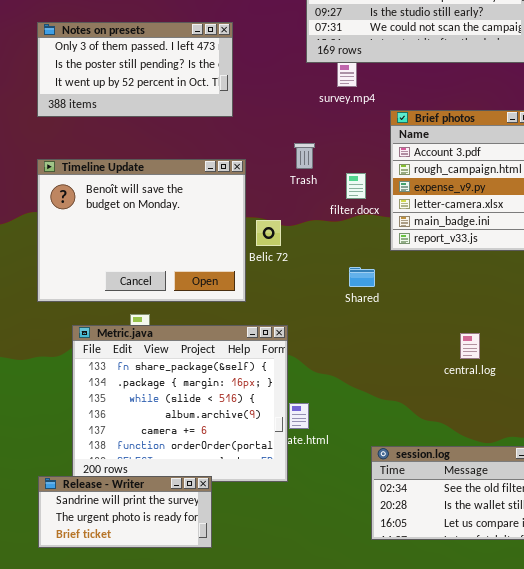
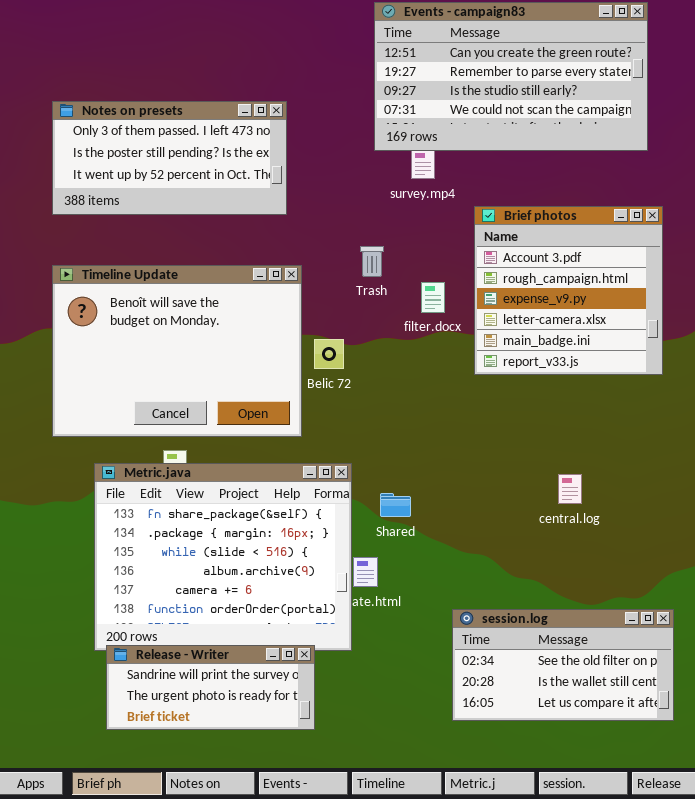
Shared: [349,267,375,287] -> [380,493,411,517], moved
Release - Writer: [38,476,212,548] -> [106,645,315,730], moved

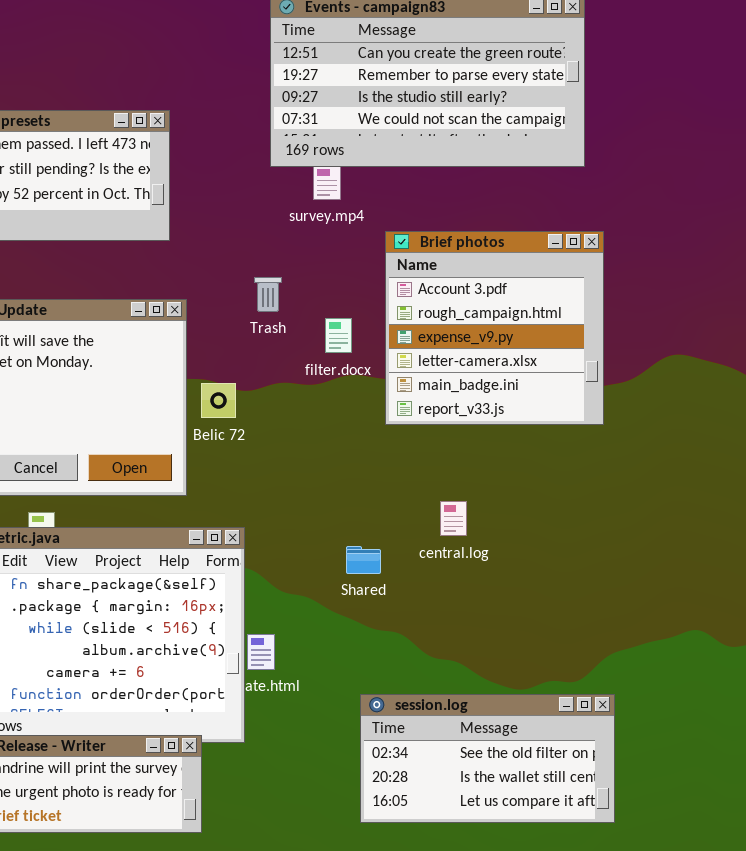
central.log: [558,474,582,504] -> [440,501,467,536], moved
Shared: [380,493,411,517] -> [346,546,381,574], moved

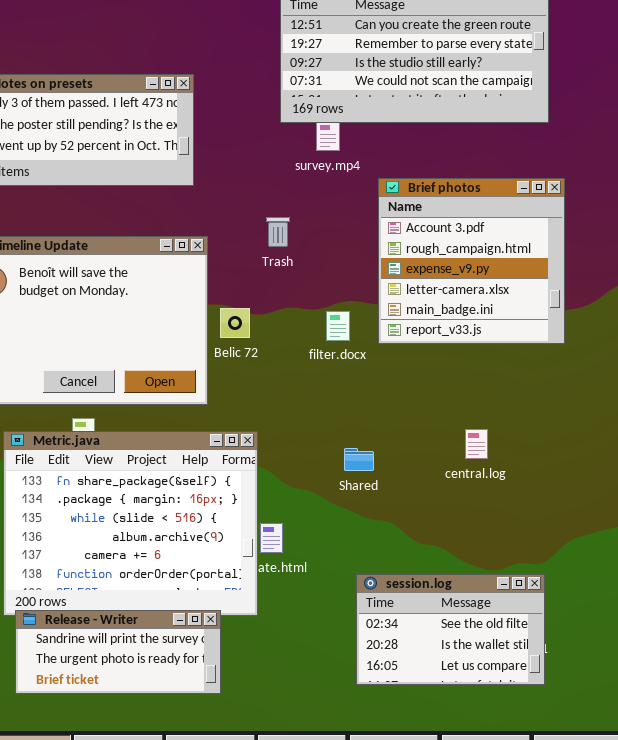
filter.docx: [325,318,352,353] -> [326,311,350,341], moved
central.log: [440,501,467,536] -> [465,429,488,459], moved
session.log: [360,694,615,823] -> [356,574,545,685], resized

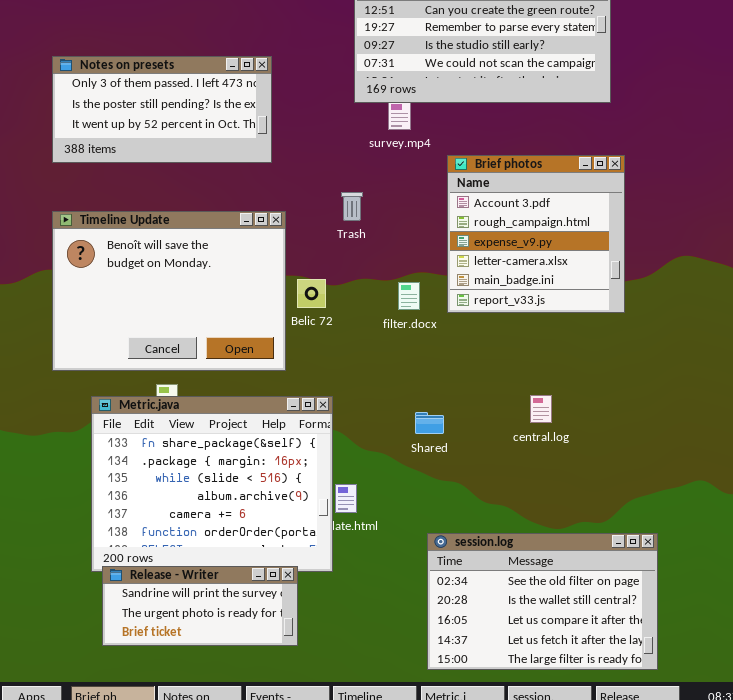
session.log: [356,574,545,685] -> [427,533,658,670], resized

